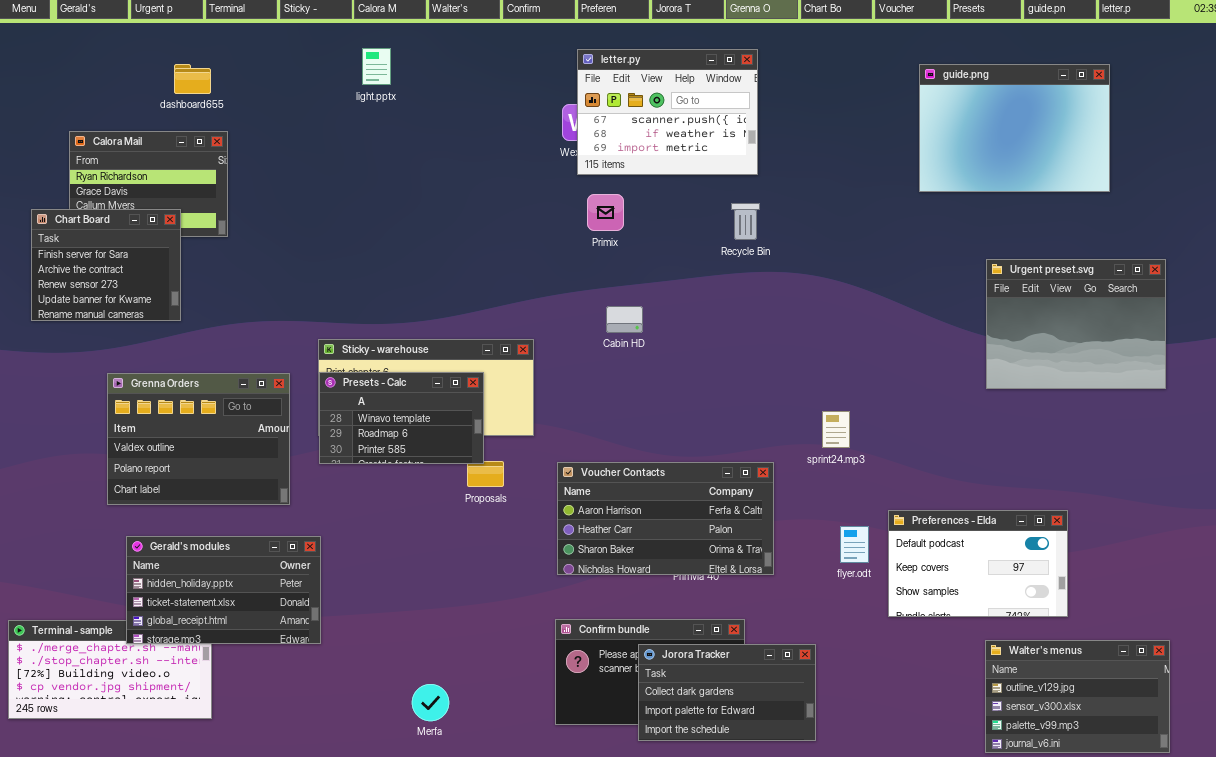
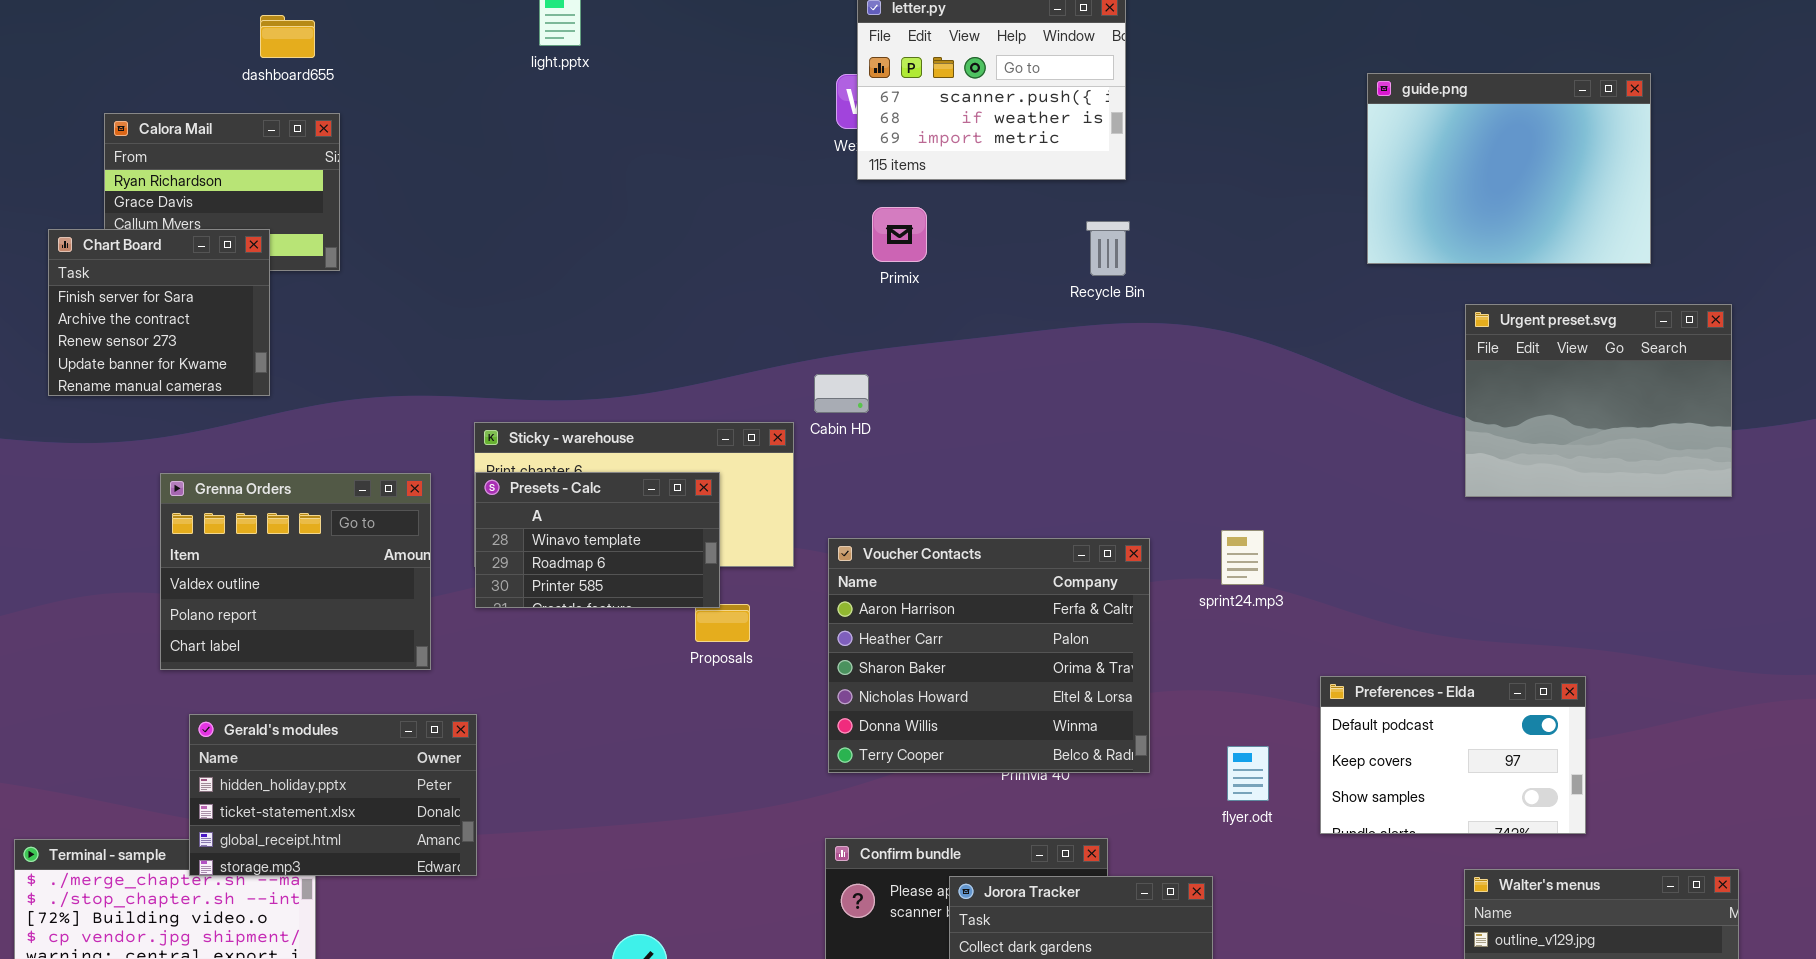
guide.png: [919,64,1110,192] -> [1367,73,1651,264], moved
Cabin HD: [606,306,643,333] -> [814,374,869,413], moved
Voucher Contacts: [557,462,774,575] -> [828,538,1150,773], resized
flyer.odt: [840,526,869,563] -> [1227,746,1269,801], moved

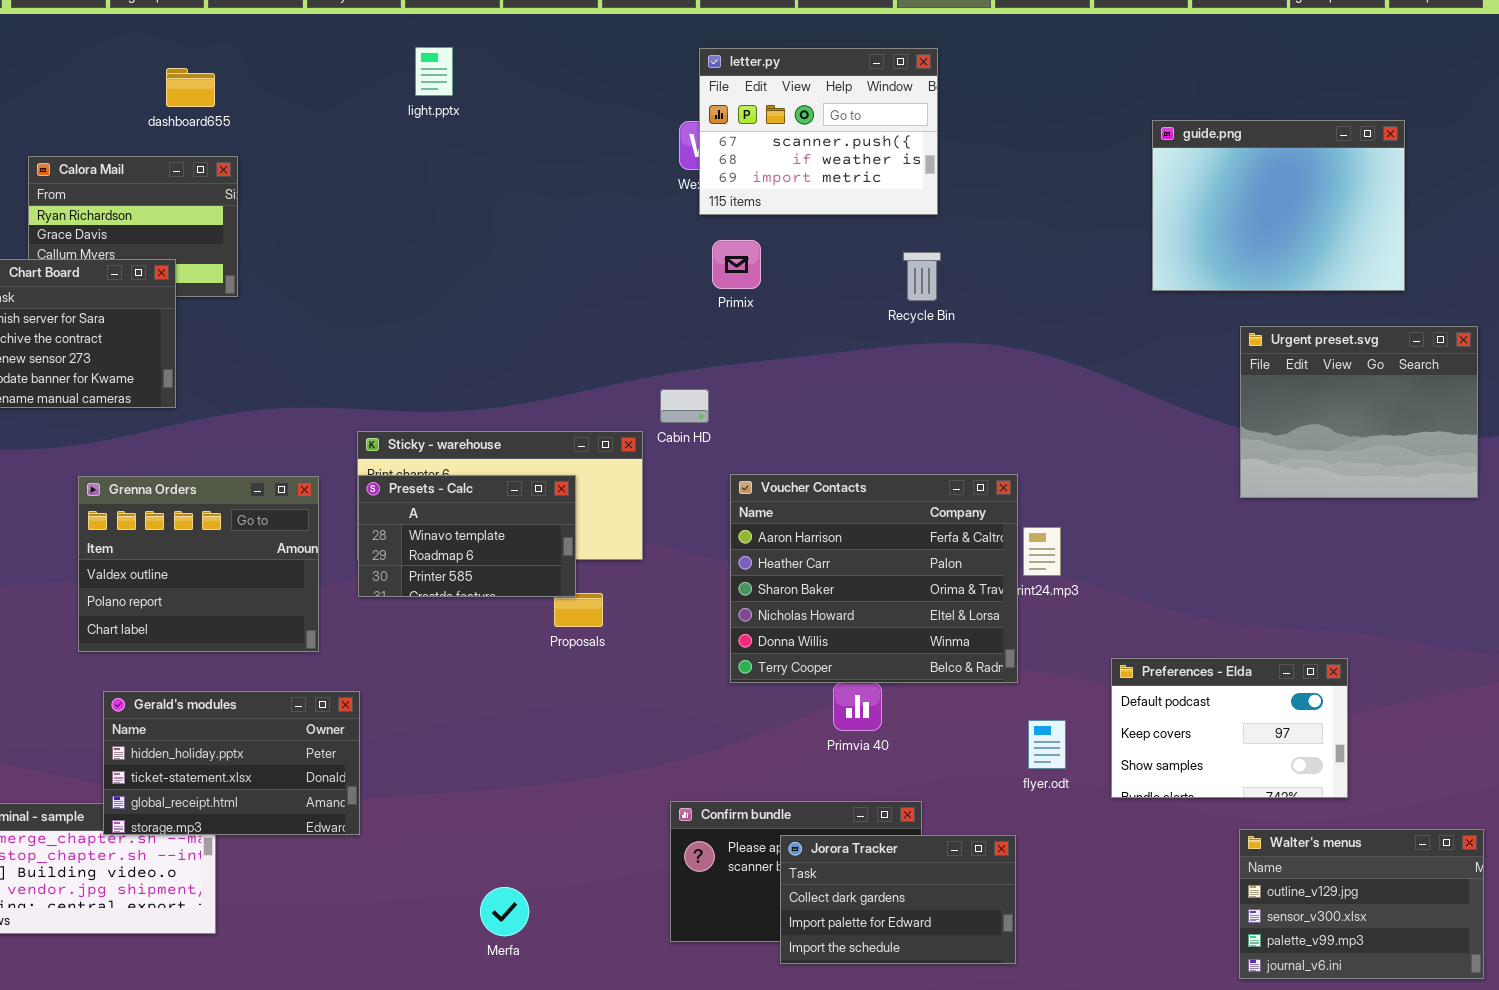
Voucher Contacts: [828,538,1150,773] -> [730,474,1018,683], moved

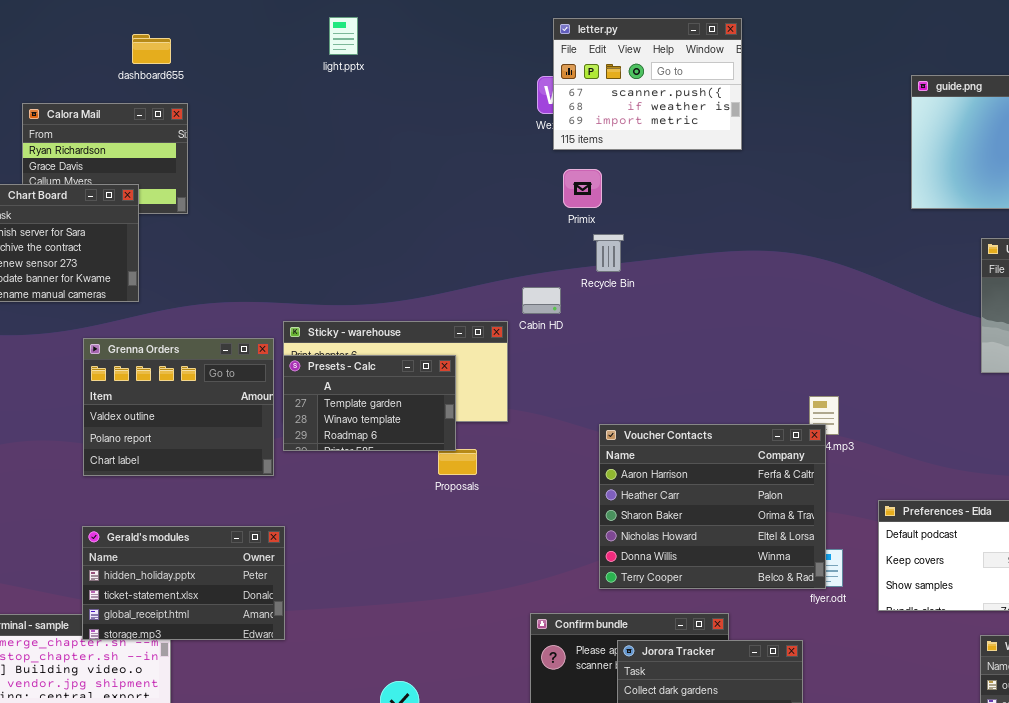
Recycle Bin: [903,252,941,301] -> [593,234,624,272], moved
Voucher Contacts: [730,474,1018,683] -> [599,424,826,589], moved
Presets - Calc: [358,475,576,597] -> [283,355,456,451], scrolled up 1 row
Grenna Orders: [78,476,319,652] -> [83,338,274,476], moved

